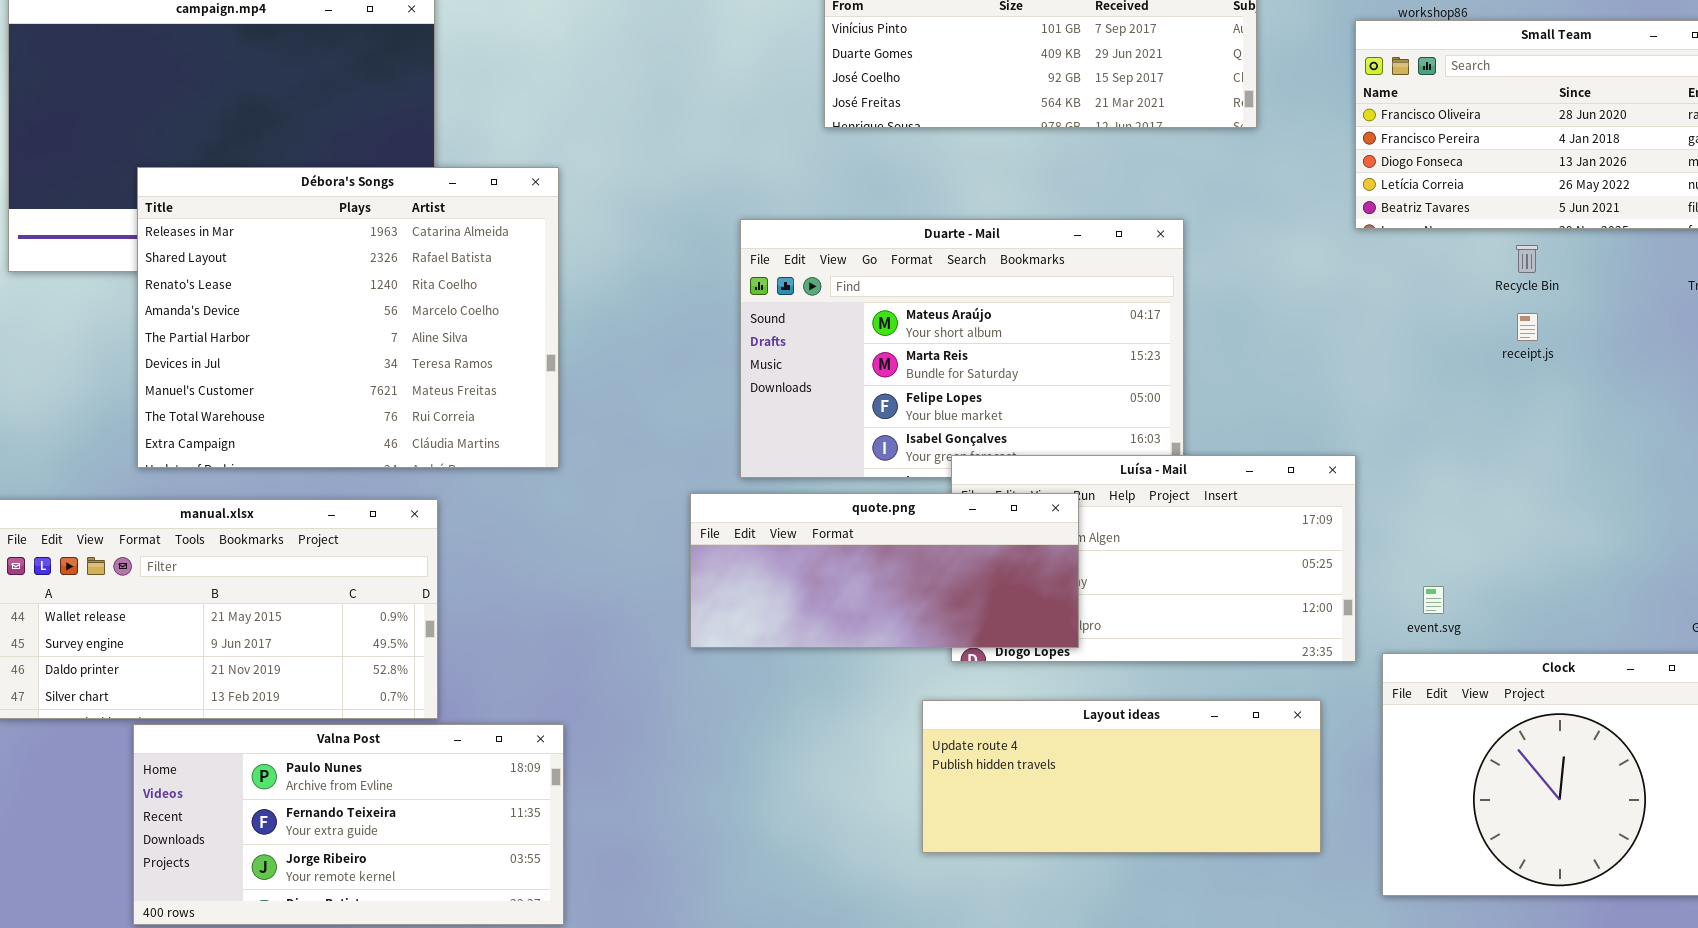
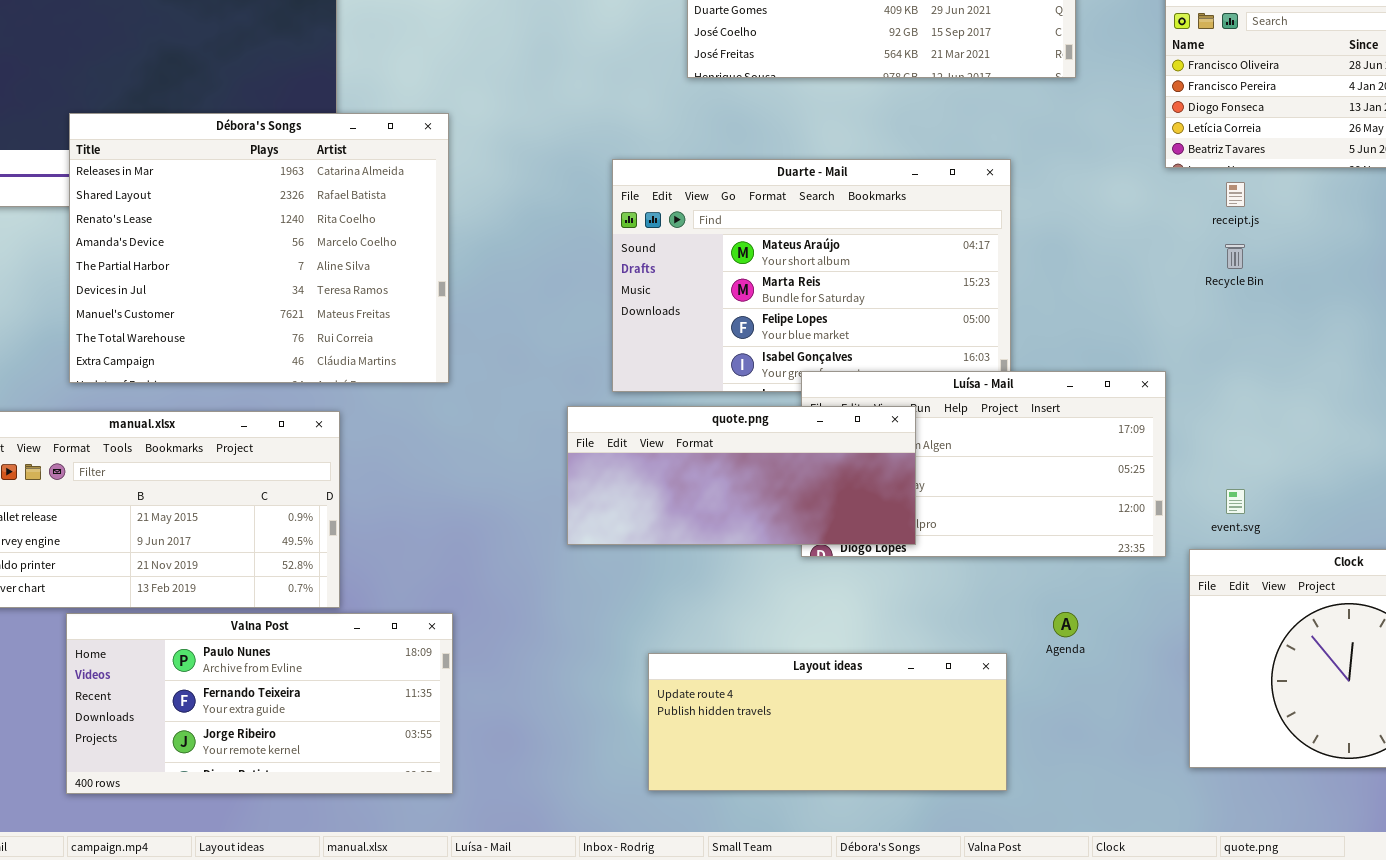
Recycle Bin: [1516,245,1538,273] -> [1225,244,1245,269], moved
receipt.js: [1517,313,1538,341] -> [1226,182,1245,207], moved
Layout ideas: [922,700,1321,853] -> [648,653,1007,791], moved

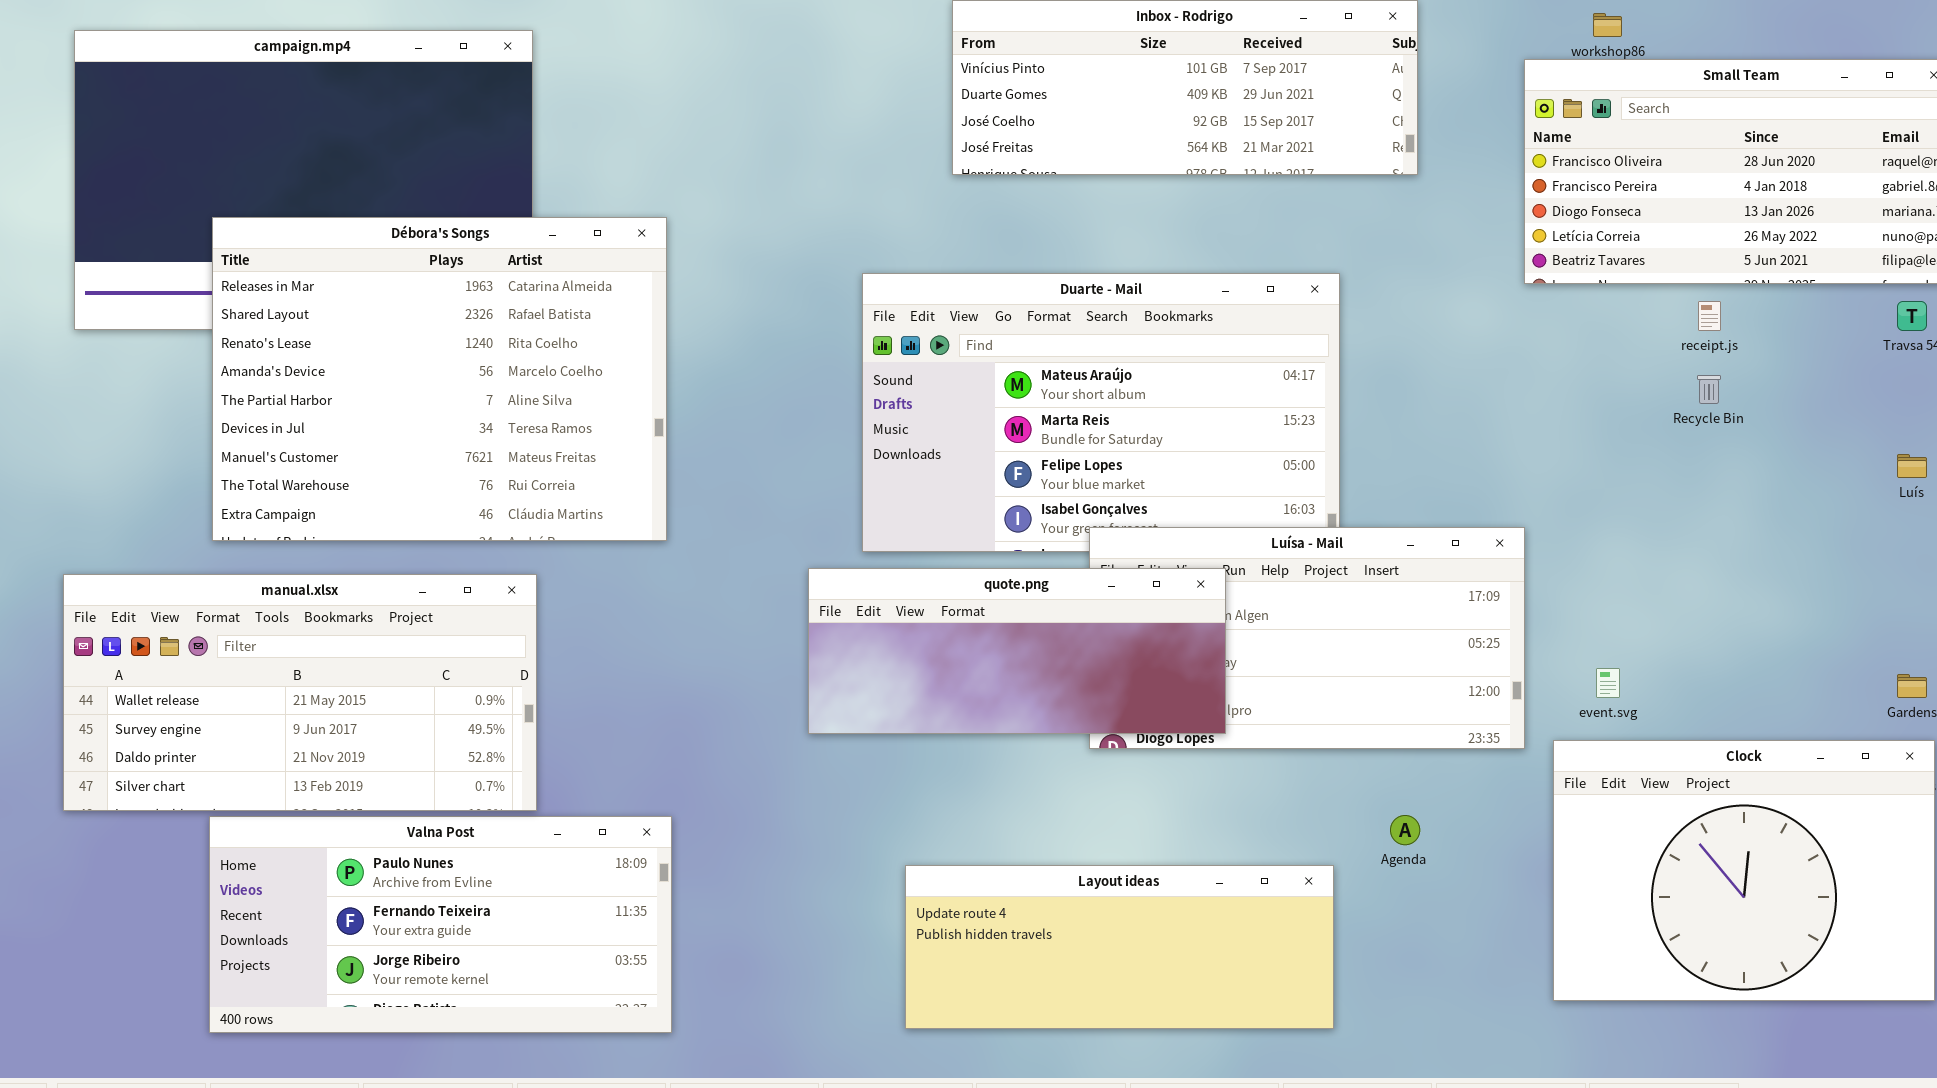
receipt.js: [1226,182,1245,207] -> [1698,301,1721,331], moved
Recycle Bin: [1225,244,1245,269] -> [1697,375,1721,404], moved

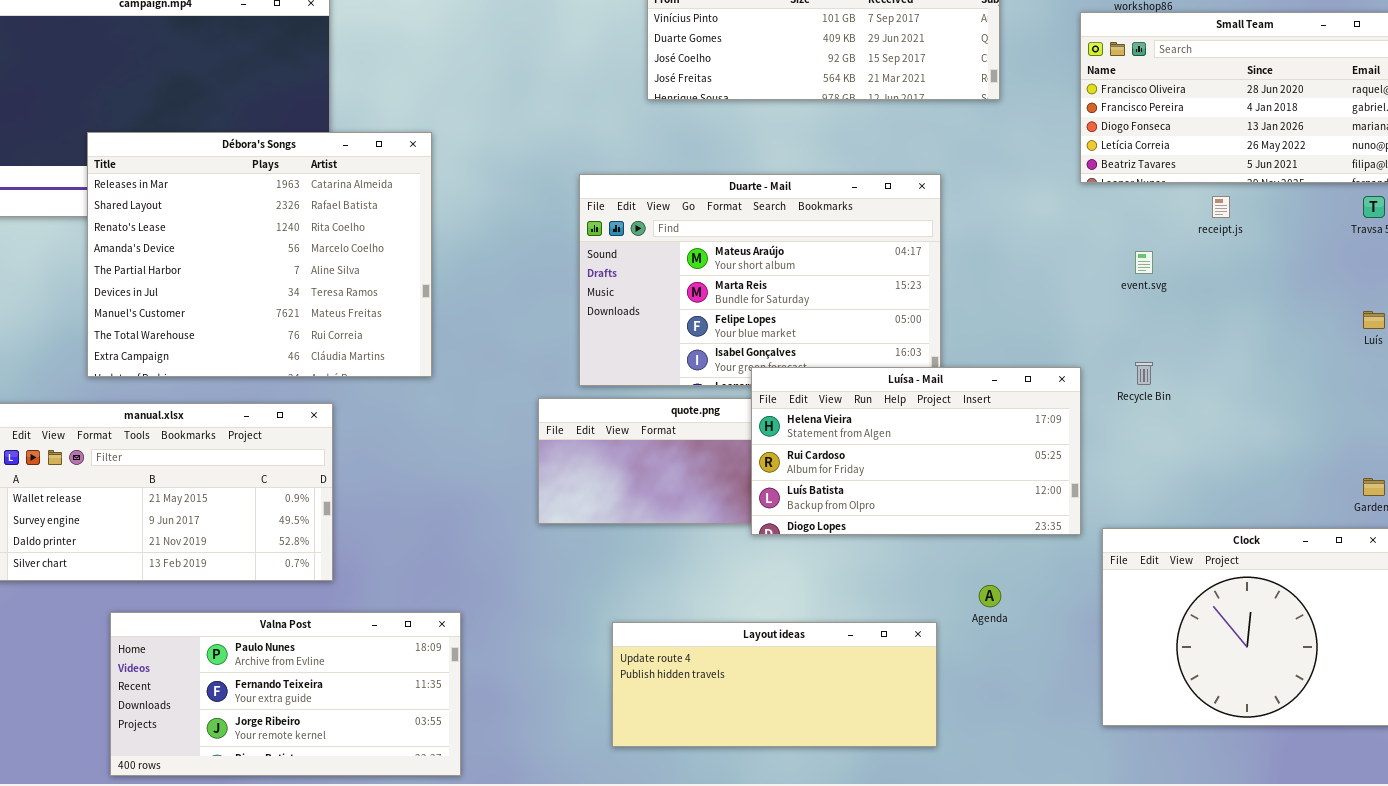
Recycle Bin: [1697,375,1721,404] -> [1135,362,1153,385], moved
Luísa - Mail: [1089,527,1525,749] -> [751,367,1081,535], raised
event.svg: [1596,668,1620,698] -> [1135,251,1153,274], moved
Valna Post: [209,816,672,1033] -> [110,612,461,776], moved

